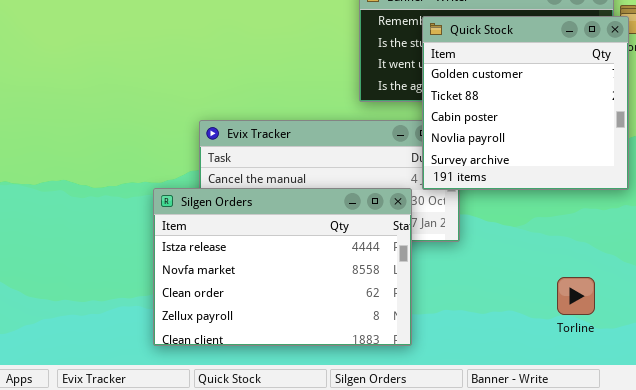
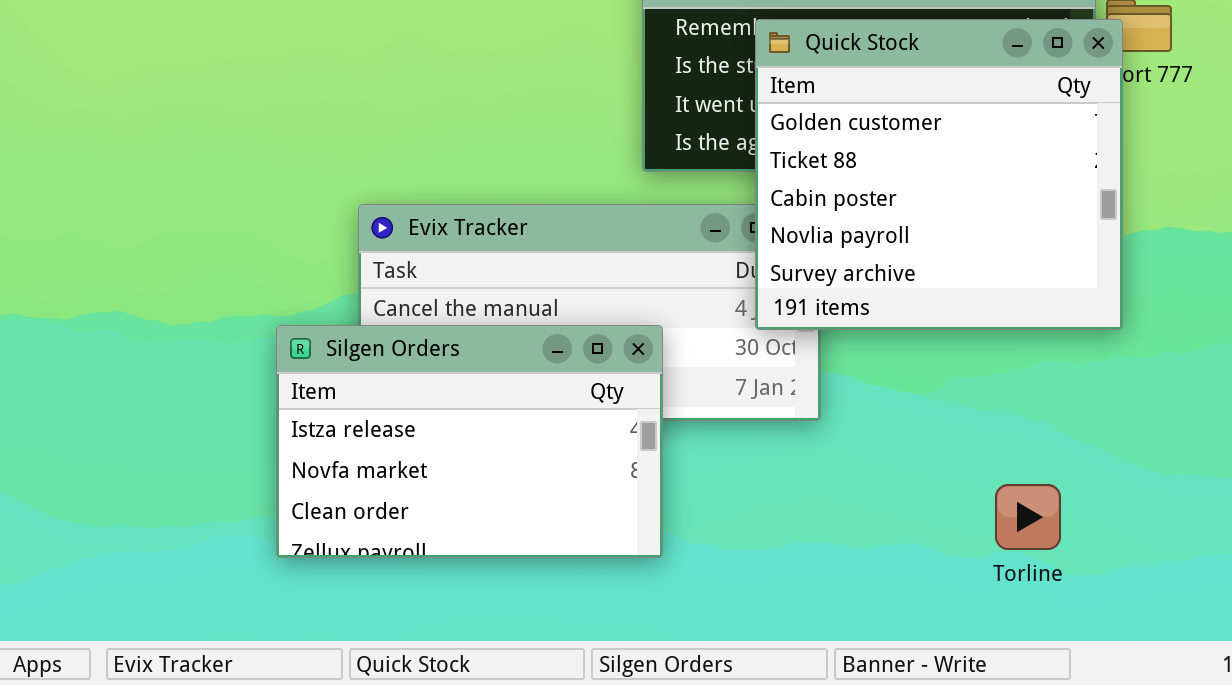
Silgen Orders: [153,188,412,346] -> [276,325,663,558], resized

